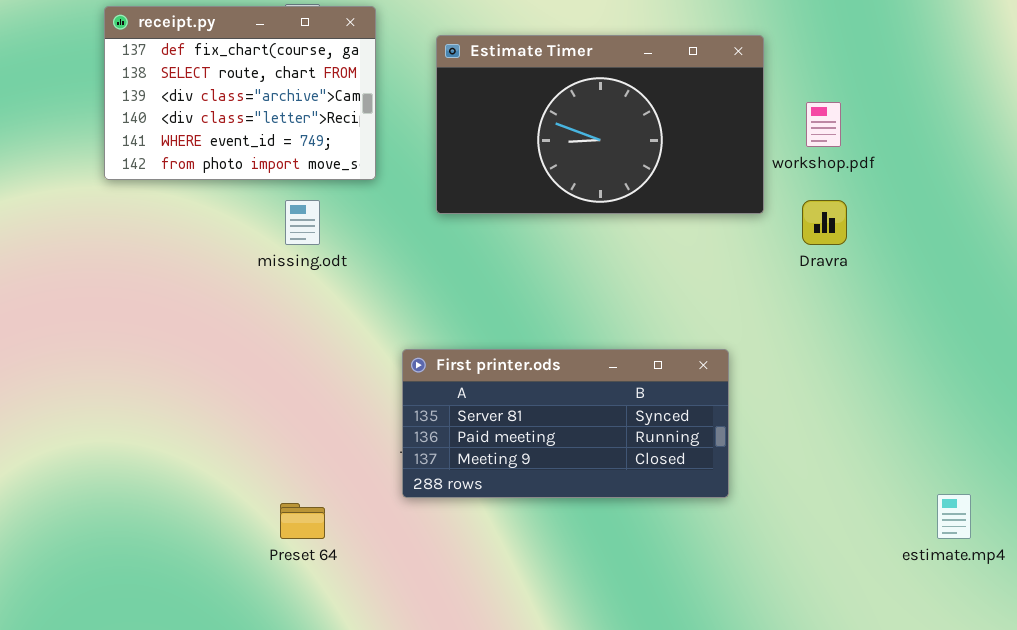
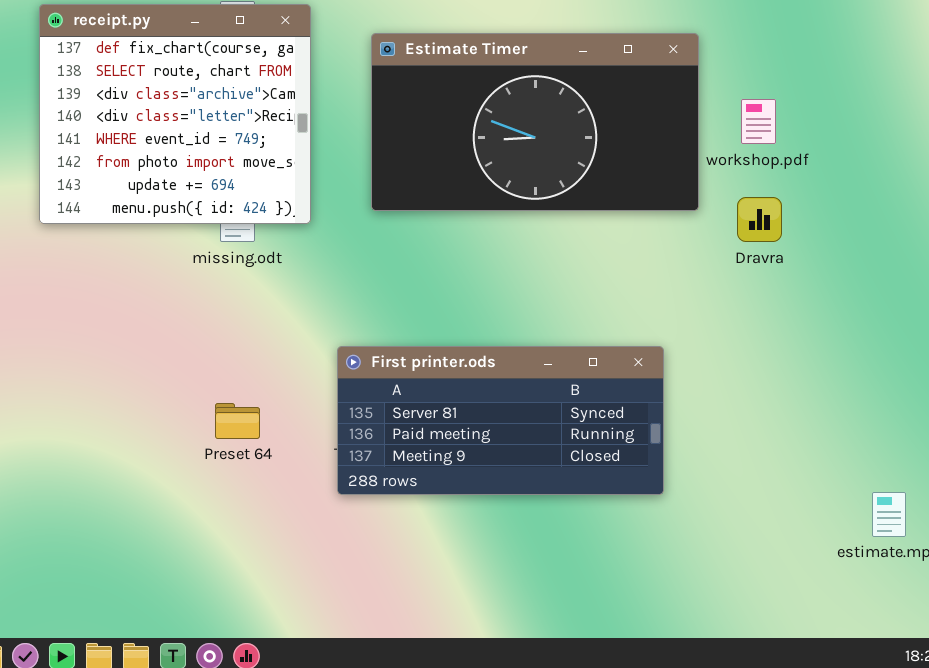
receipt.py: [104,6,376,180] -> [39,4,311,224], resized
Preset 64: [280,503,325,539] -> [215,403,260,439], moved

